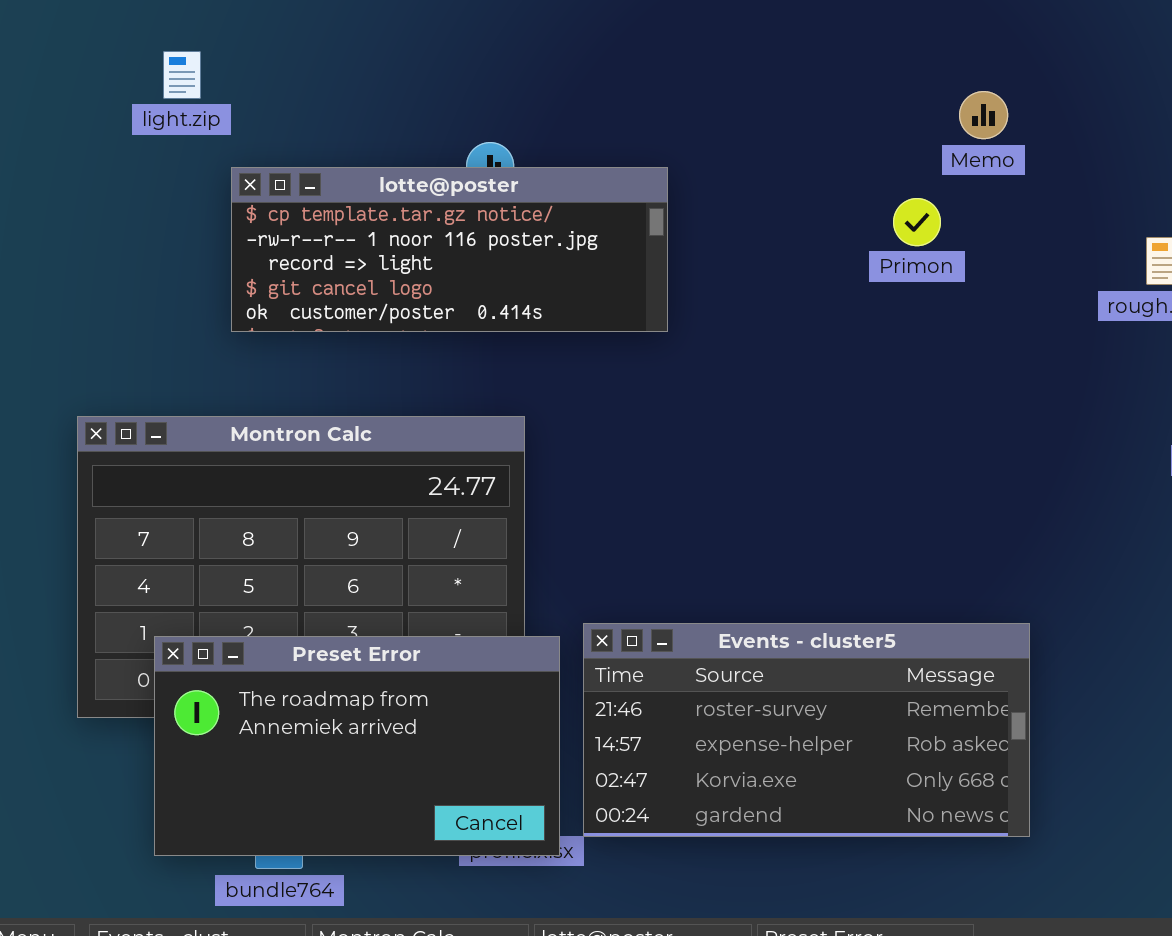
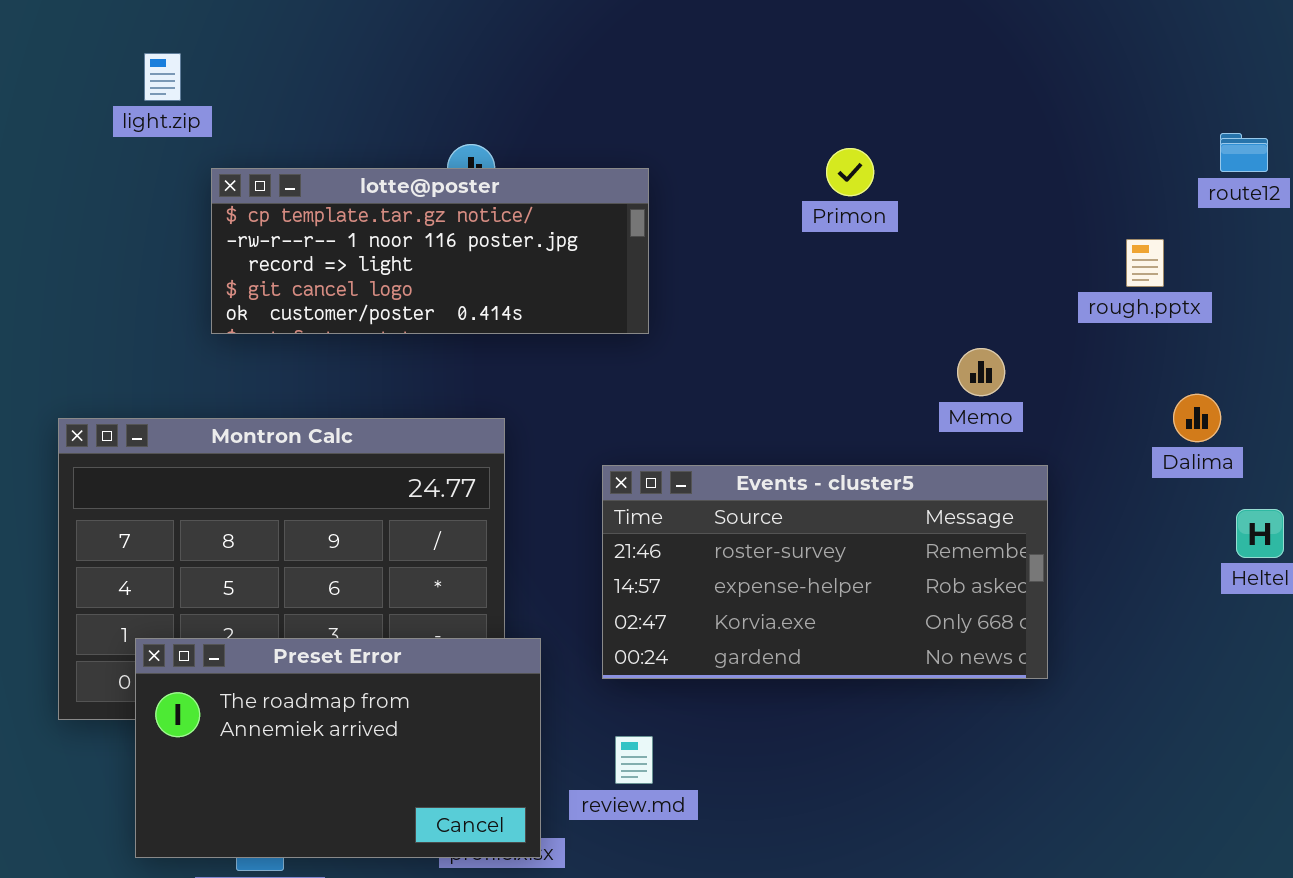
Memo: [959,91,1008,139] -> [957,348,1005,396], moved
Primon: [893,198,941,246] -> [826,148,874,196], moved
Events - cluster5: [583,623,1030,837] -> [602,465,1048,679], moved

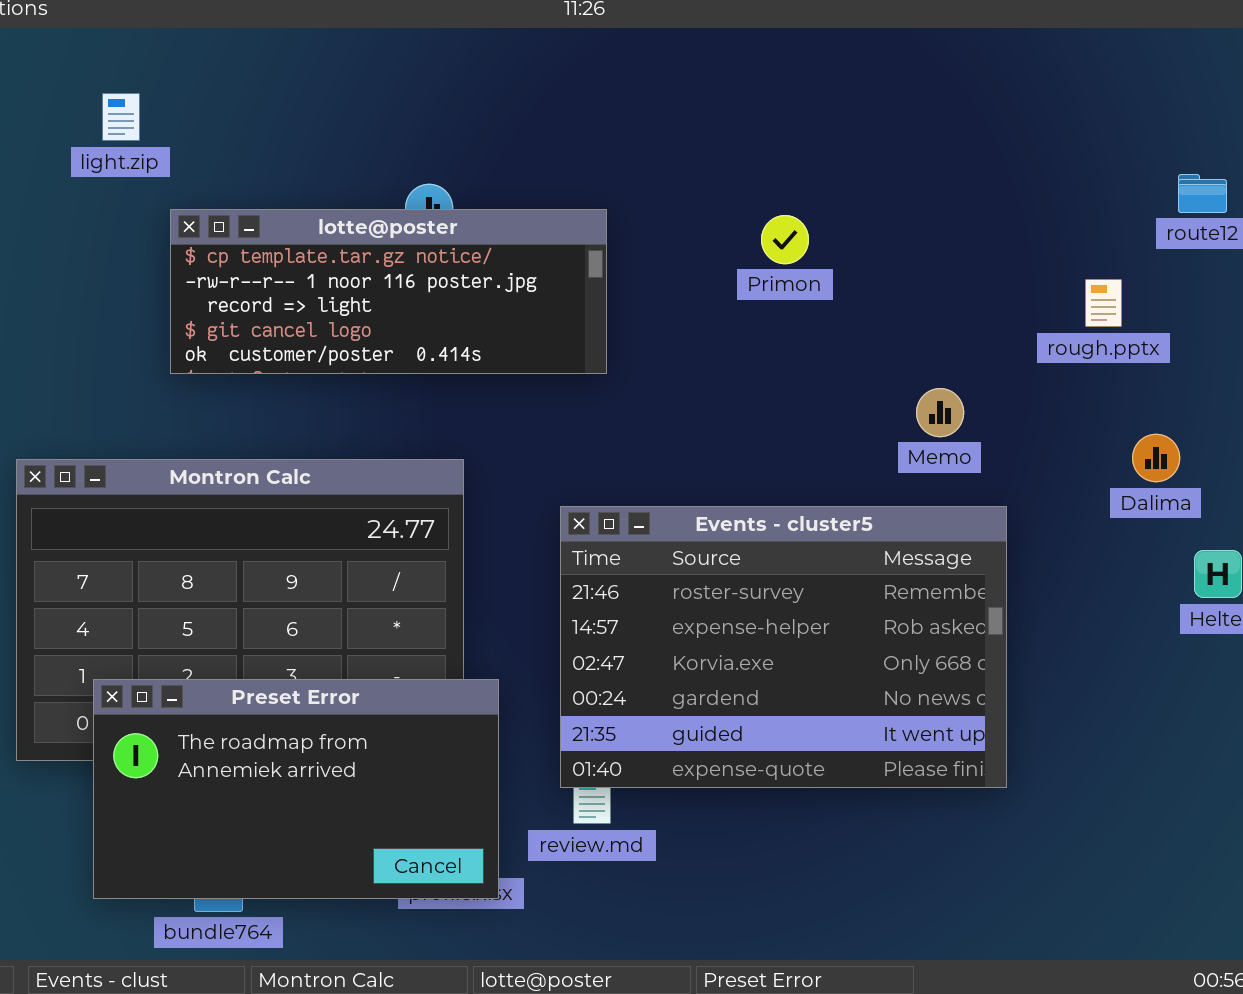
Primon: [826,148,874,196] -> [761,215,809,264], moved
Events - cluster5: [602,465,1048,679] -> [560,506,1007,788], resized

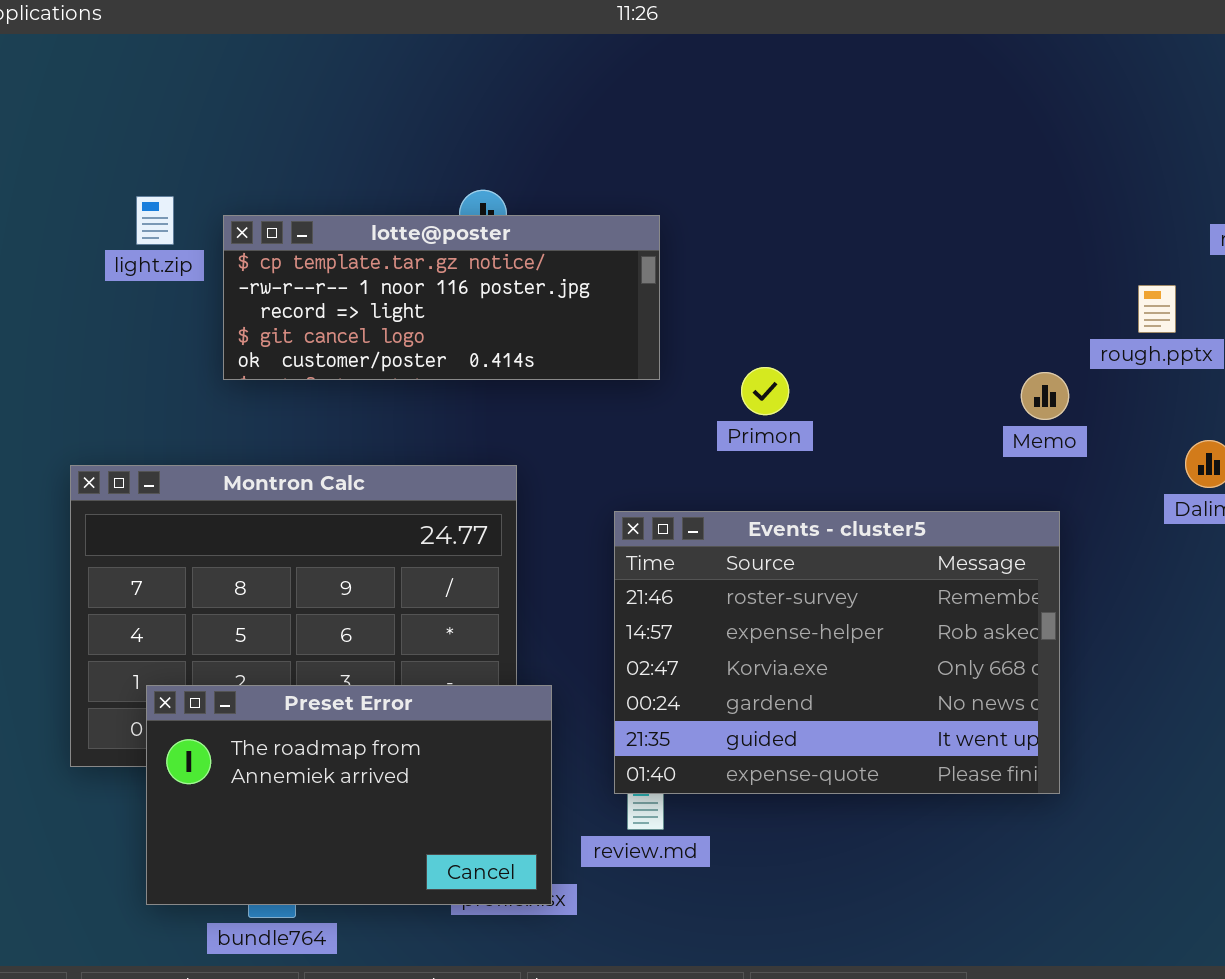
light.zip: [102,93,140,141] -> [136,196,174,245], moved
Primon: [761,215,809,264] -> [741,367,789,415], moved
Memo: [916,388,964,437] -> [1021,372,1069,420], moved

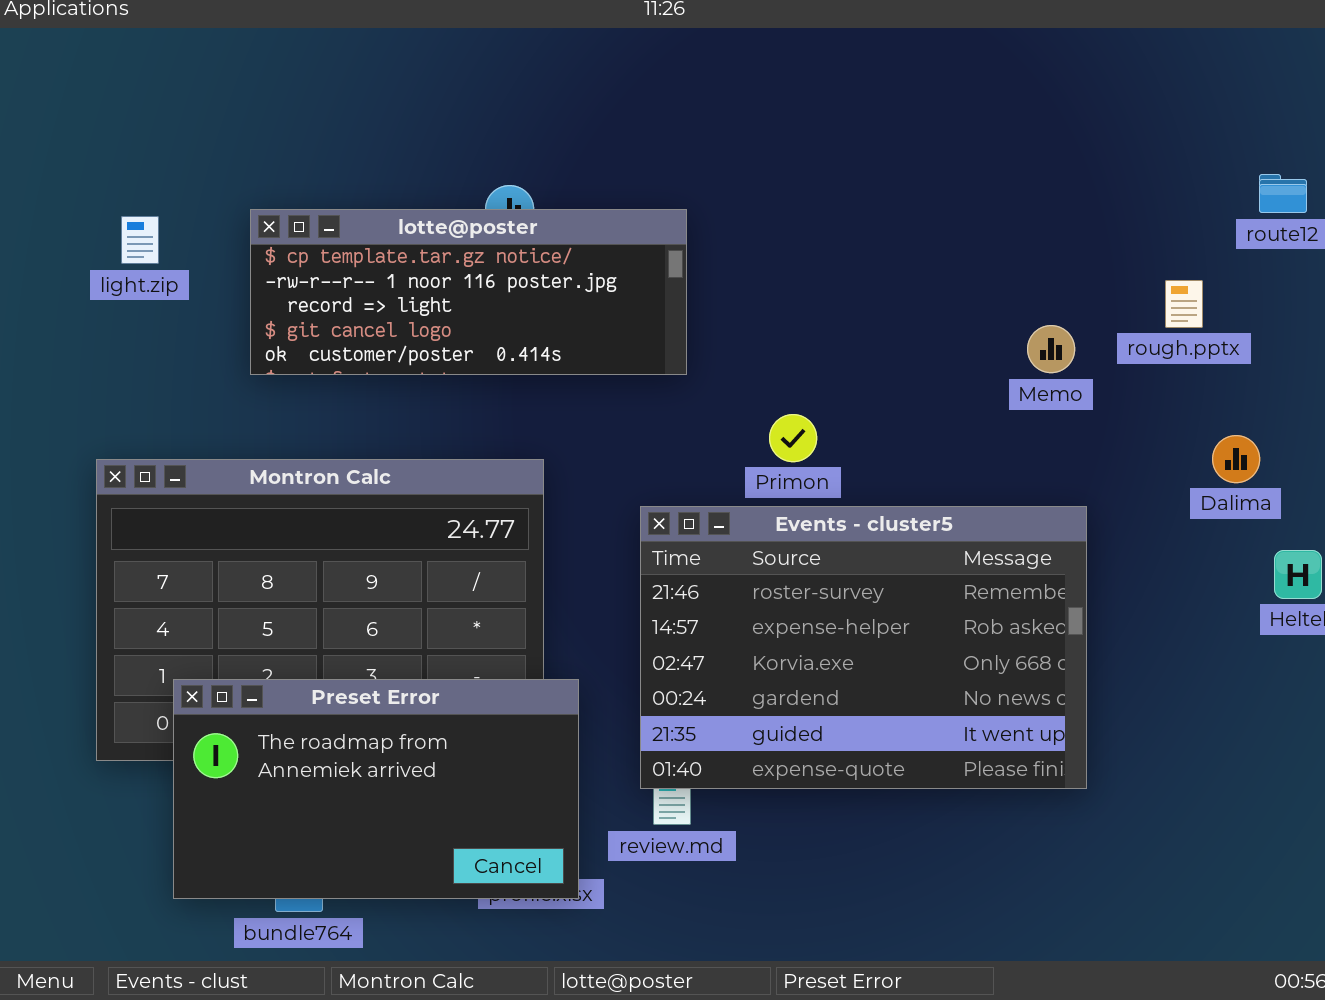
light.zip: [136,196,174,245] -> [121,216,159,264], moved
Primon: [741,367,789,415] -> [769,414,817,462], moved
Memo: [1021,372,1069,420] -> [1027,325,1075,373], moved

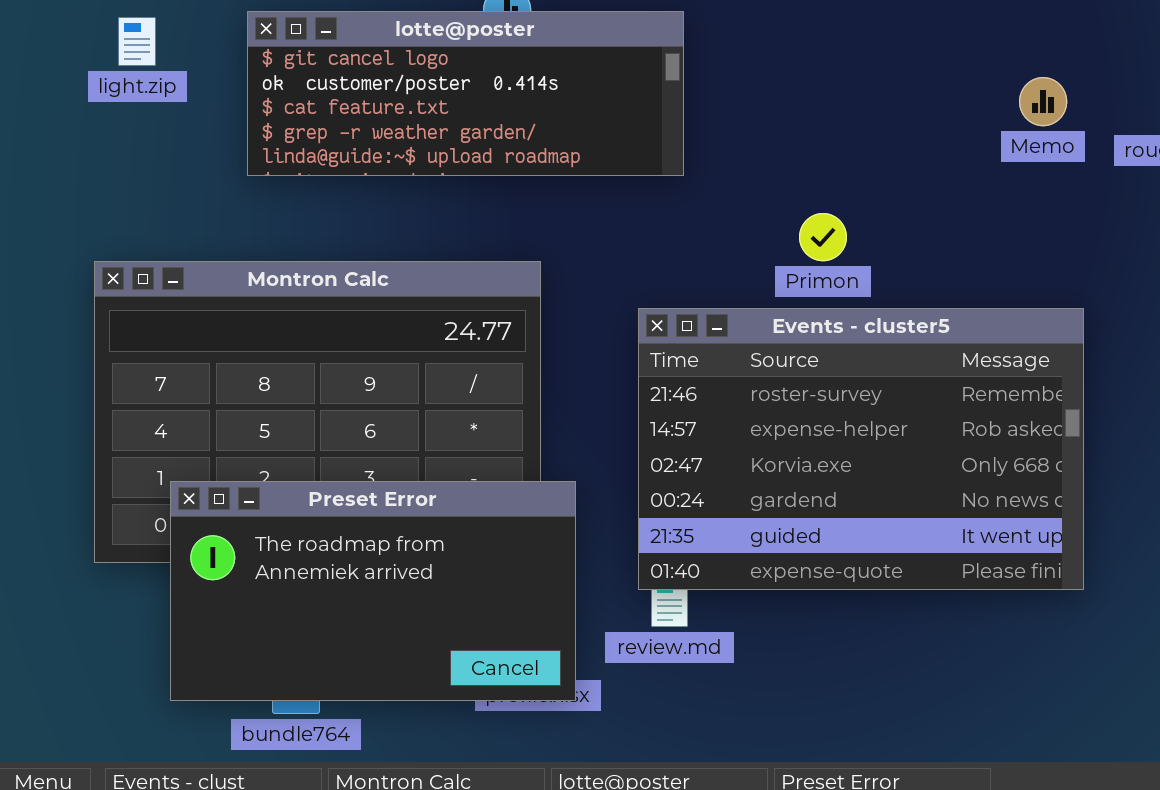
lotte@poster: [250,209,687,375] -> [247,11,684,176], scrolled down 3 rows
Memo: [1027,325,1075,373] -> [1019,77,1067,126], moved
Primon: [769,414,817,462] -> [799,213,847,261], moved

